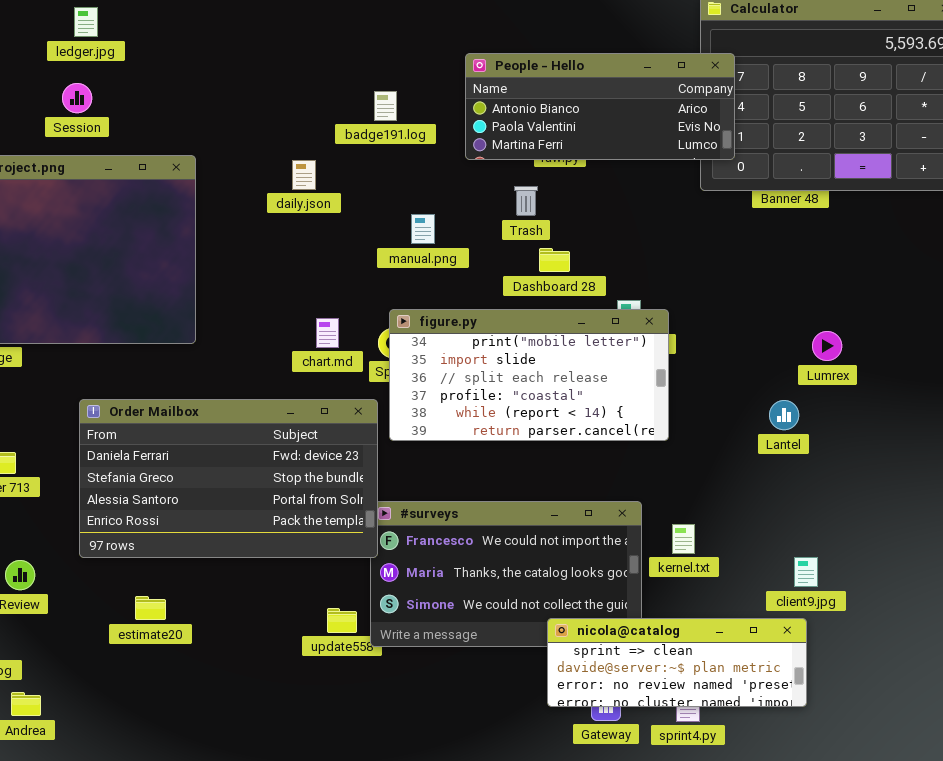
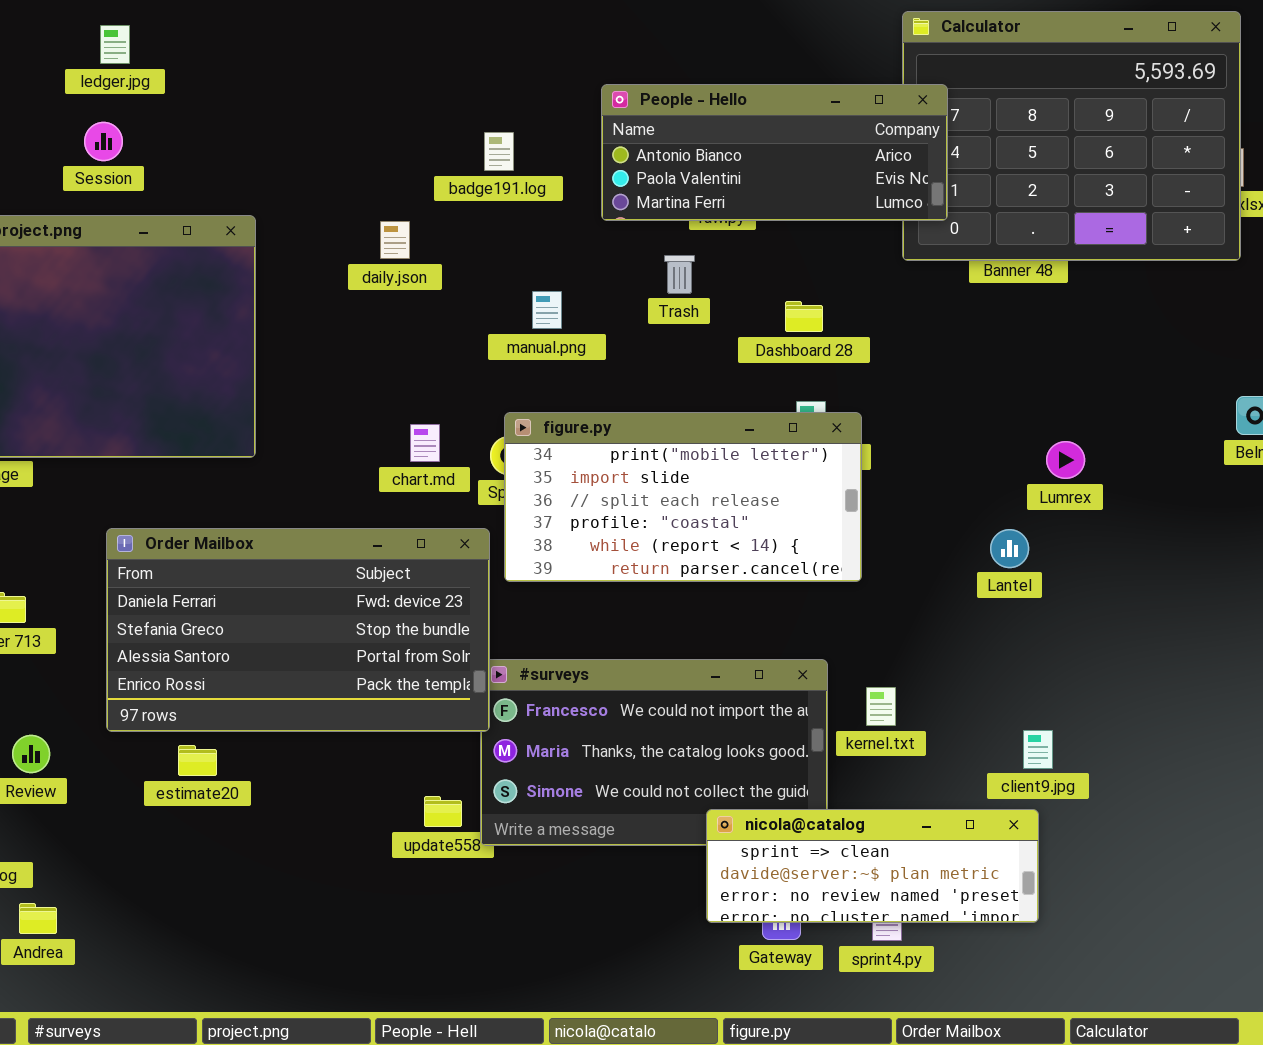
Dashboard 28: [539,248,570,272] -> [785,301,823,332], moved
estimate20: [135,596,166,620] -> [178,745,217,776], moved

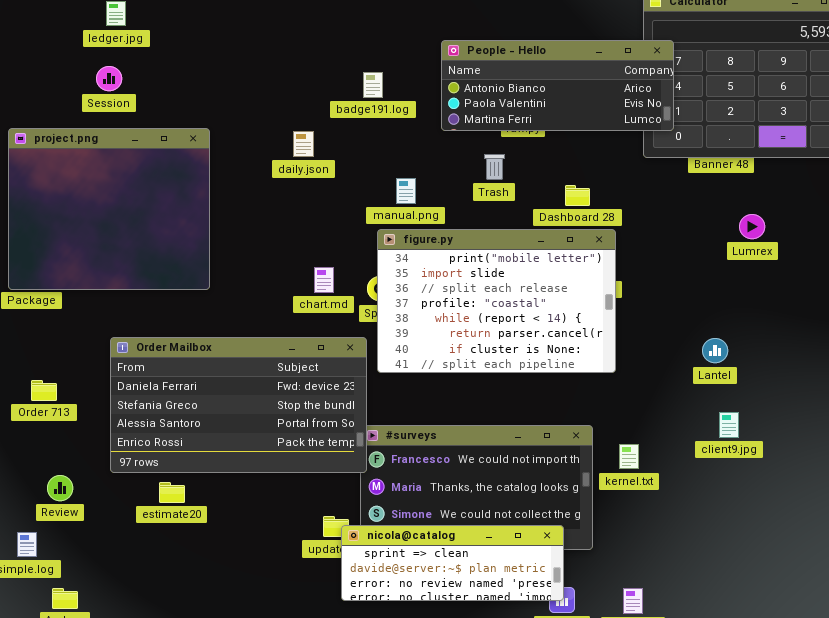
figure.py: [504,412,862,582] -> [377,229,616,373], resized
Lumrex: [1046,441,1085,479] -> [739,214,765,239], moved
client9.jpg: [1023,730,1053,769] -> [719,412,739,438], moved
nicola@catalog: [706,809,1039,923] -> [341,525,564,601], moved

